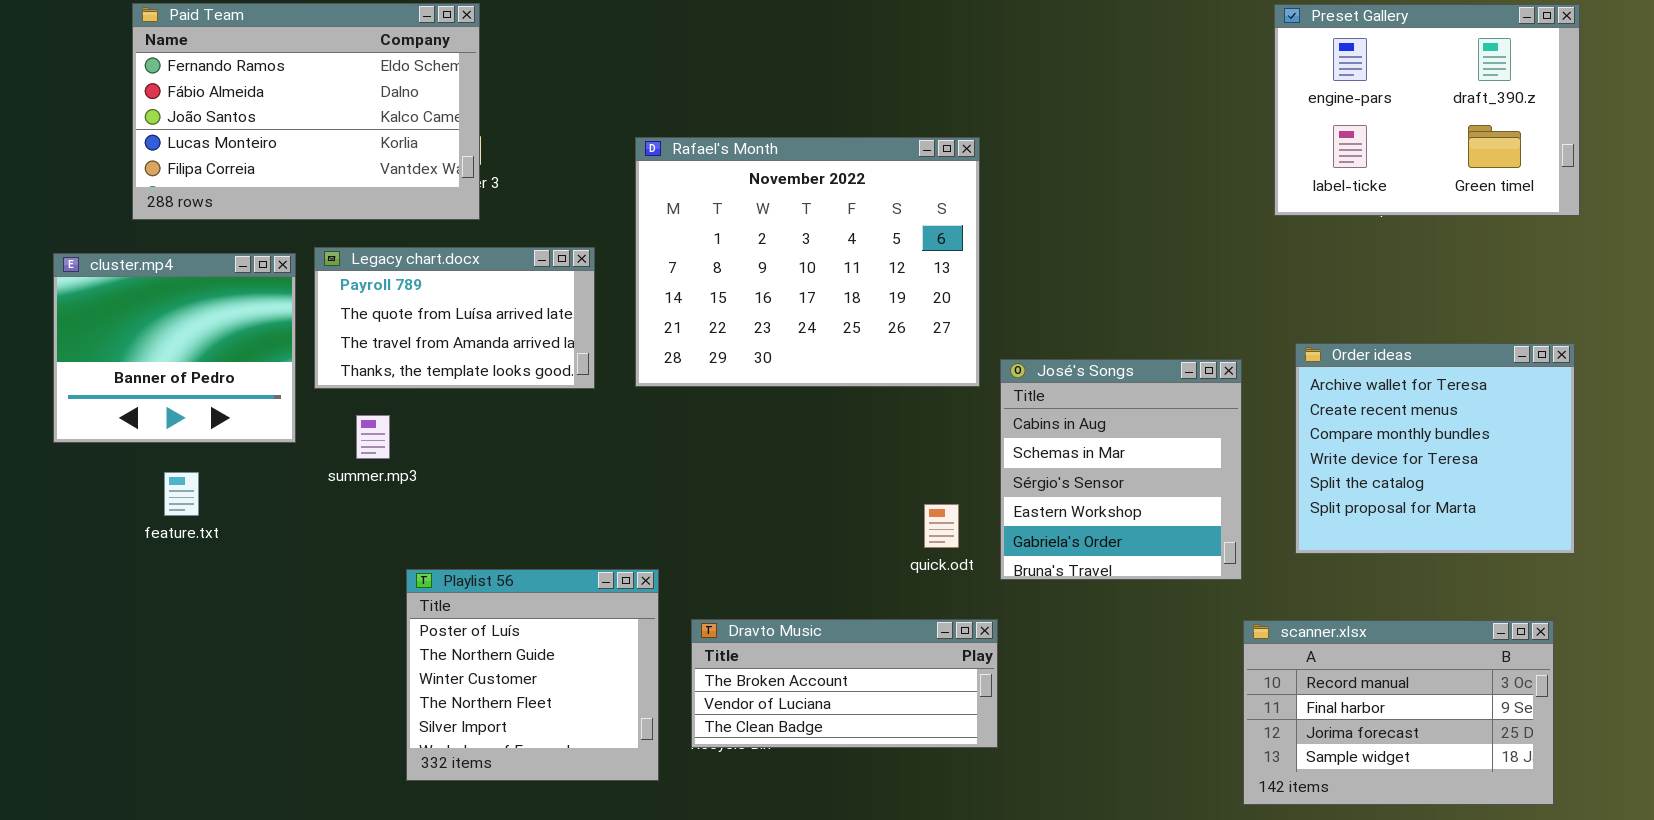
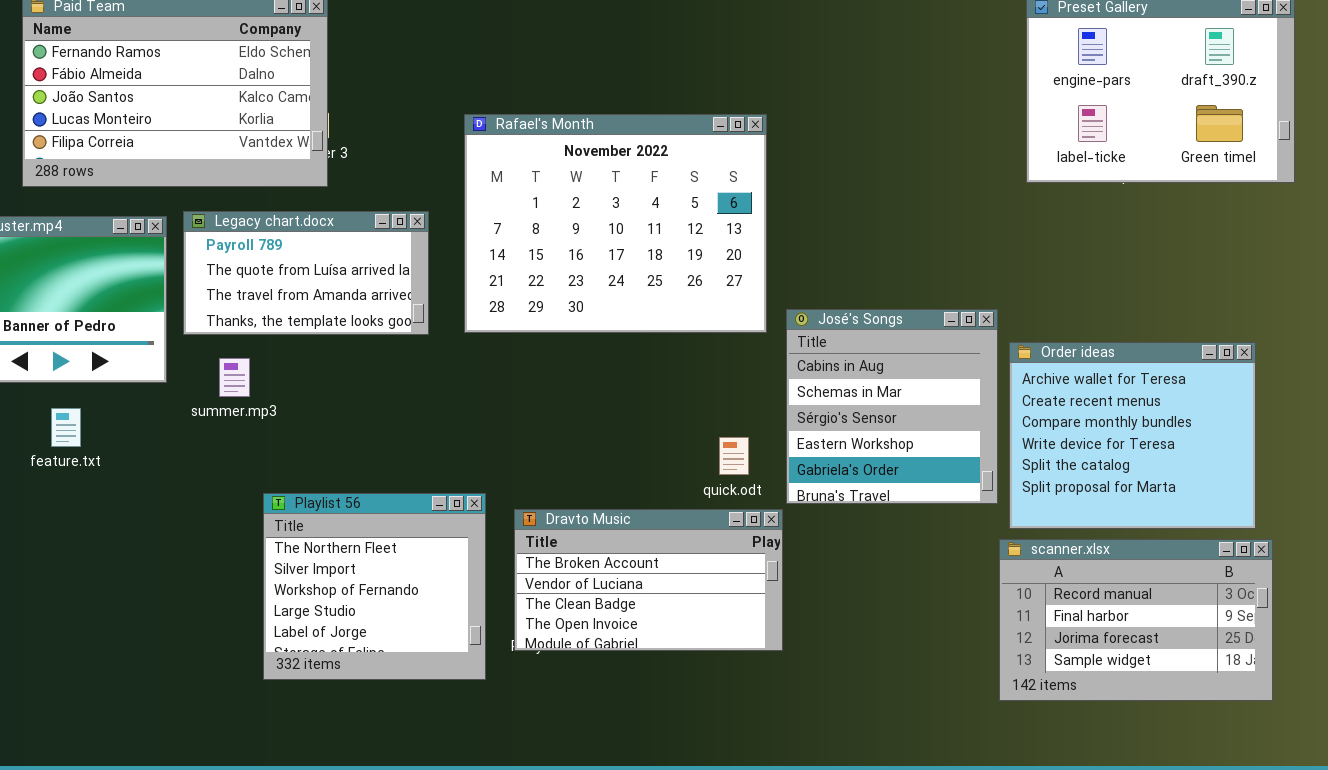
Order ideas: [1295,343,1575,554] -> [1009,342,1256,529], moved
Playlist 56: [406,569,659,781] -> [263,493,486,680], scrolled down 3 rows
Dravto Music: [691,619,998,748] -> [514,509,783,651], resized

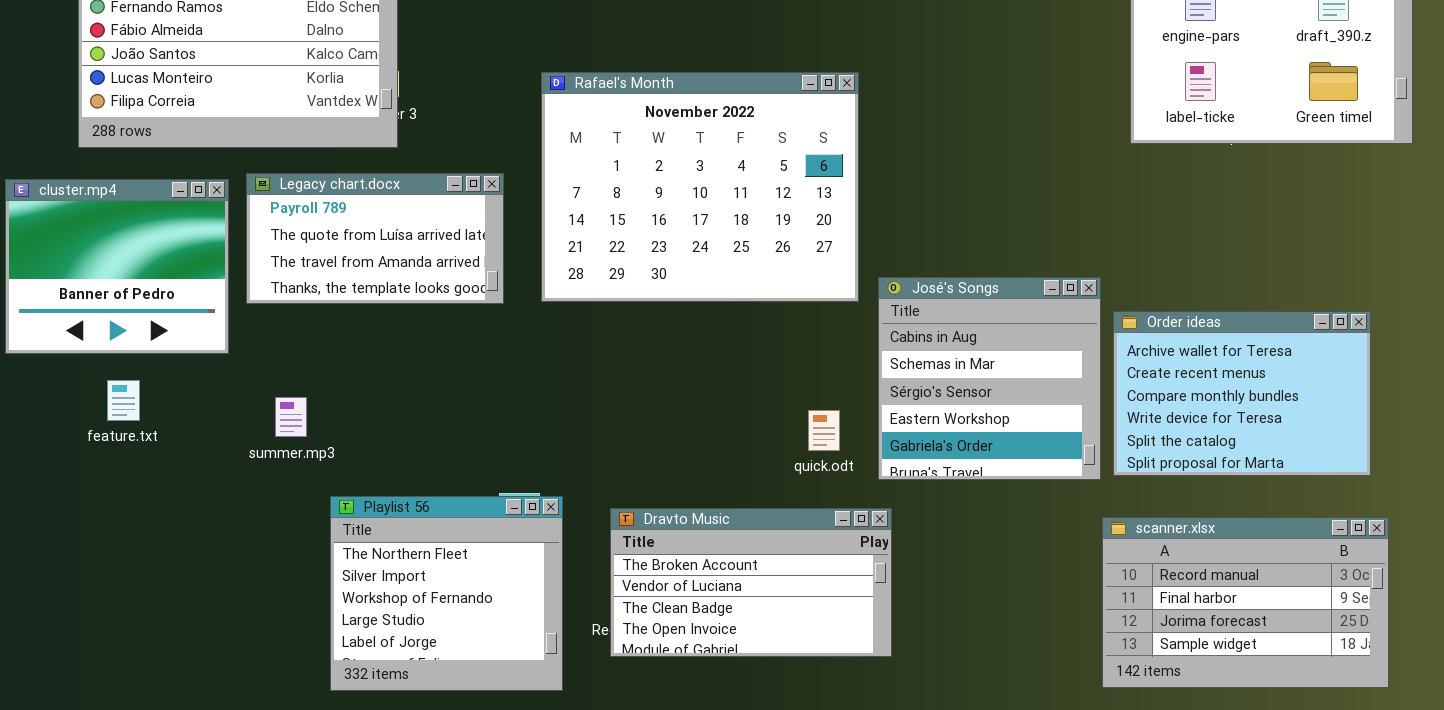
Order ideas: [1009,342,1256,529] -> [1113,311,1371,476], resized
summer.mp3: [219,358,250,397] -> [275,397,307,437], moved
Playlist 56: [263,493,486,680] -> [330,496,563,691], moved
Dravto Music: [514,509,783,651] -> [610,508,892,657], moved

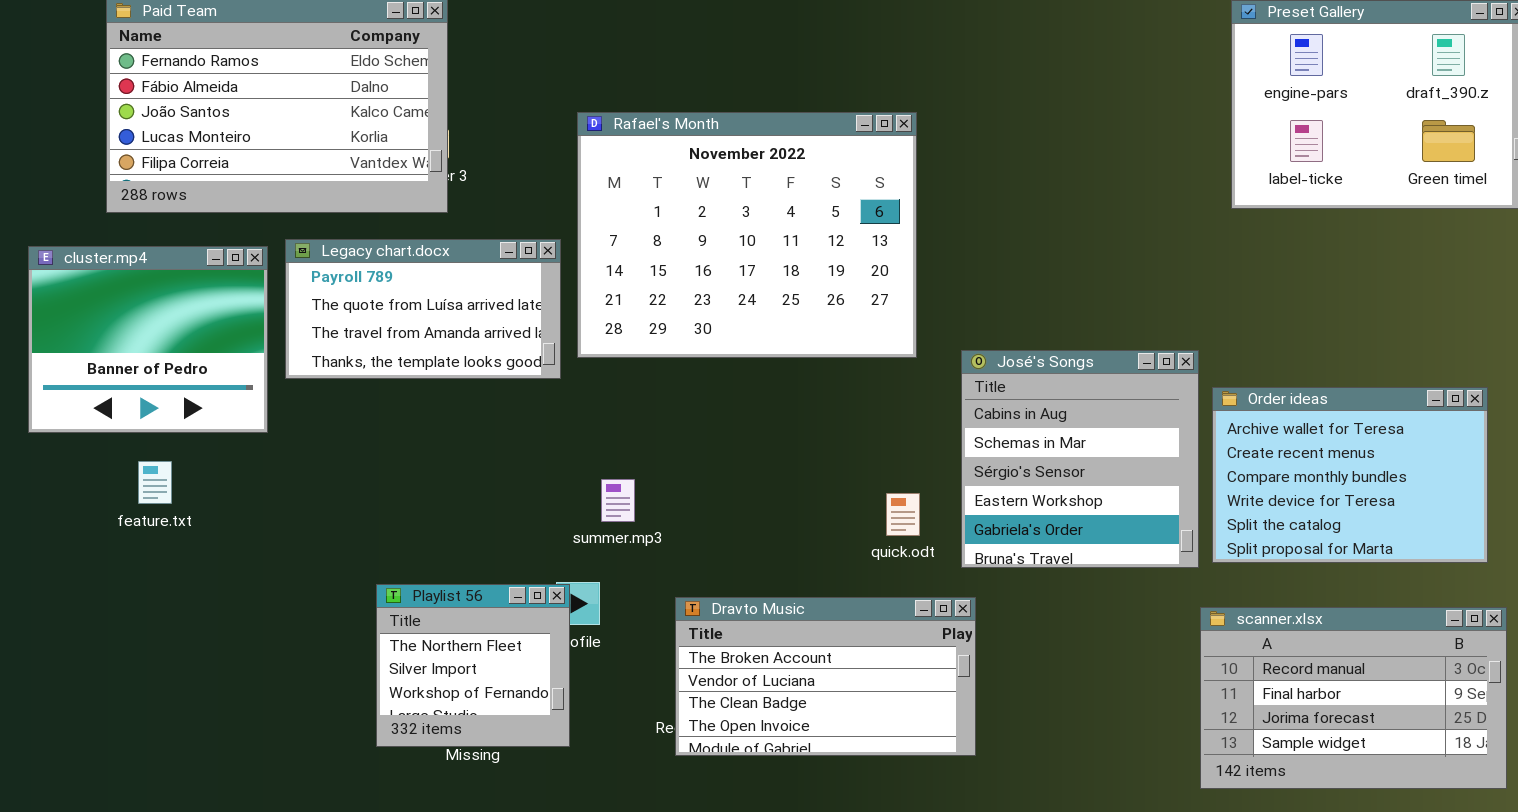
Rafael's Month: [541,72,859,302] -> [577,112,917,358], moved
summer.mp3: [275,397,307,437] -> [601,479,635,522], moved
Playlist 56: [330,496,563,691] -> [376,584,570,747], resized

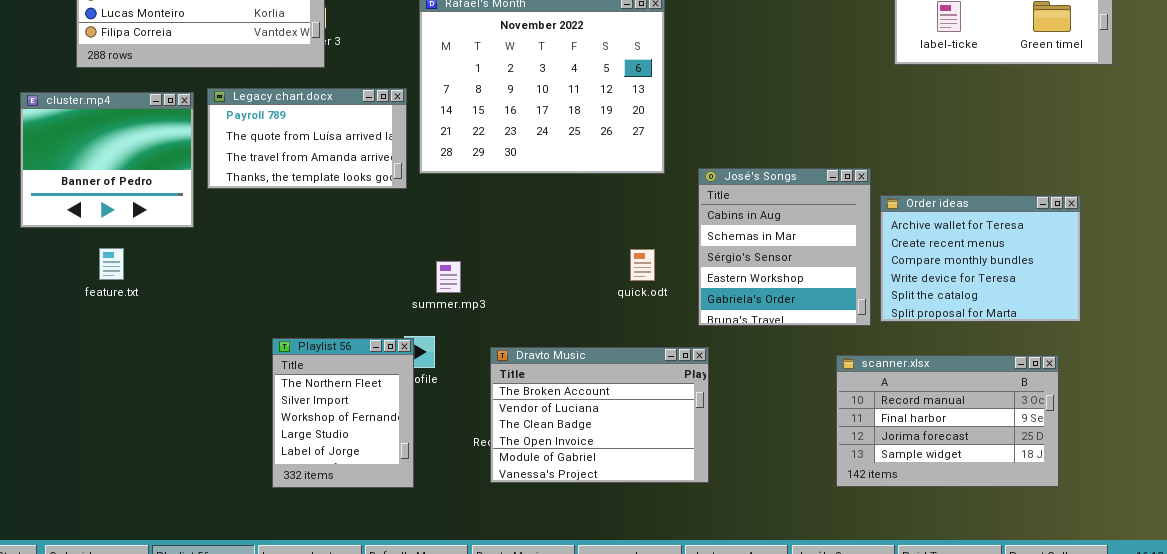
quick.odt: [886,493,920,536] -> [630,249,655,281], moved
Playlist 56: [376,584,570,747] -> [272,338,414,488], resized
Dravto Music: [675,597,976,756] -> [490,347,709,483], resized
scanner.xlsx: [1200,607,1507,789] -> [836,355,1059,487], moved

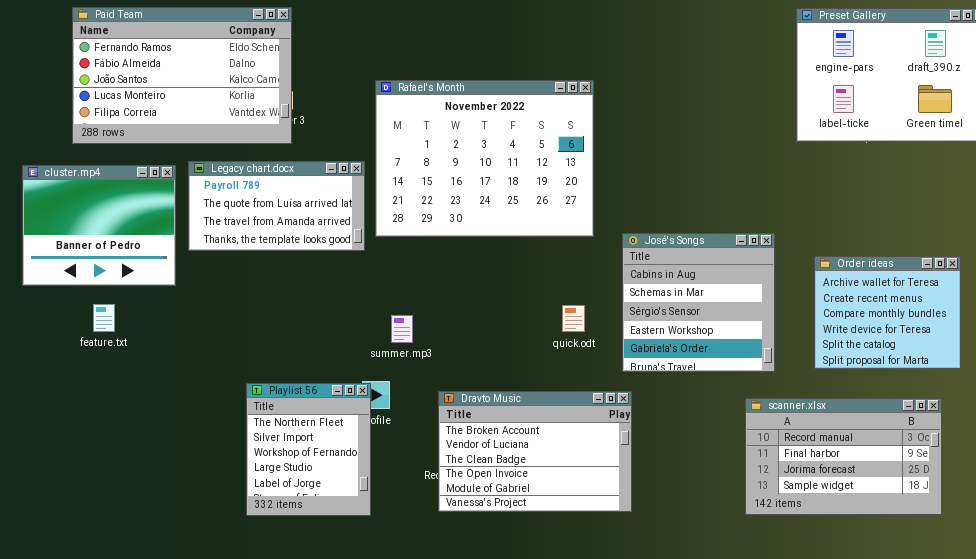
Order ideas: [880,195,1081,322] -> [814,256,961,369], resized

